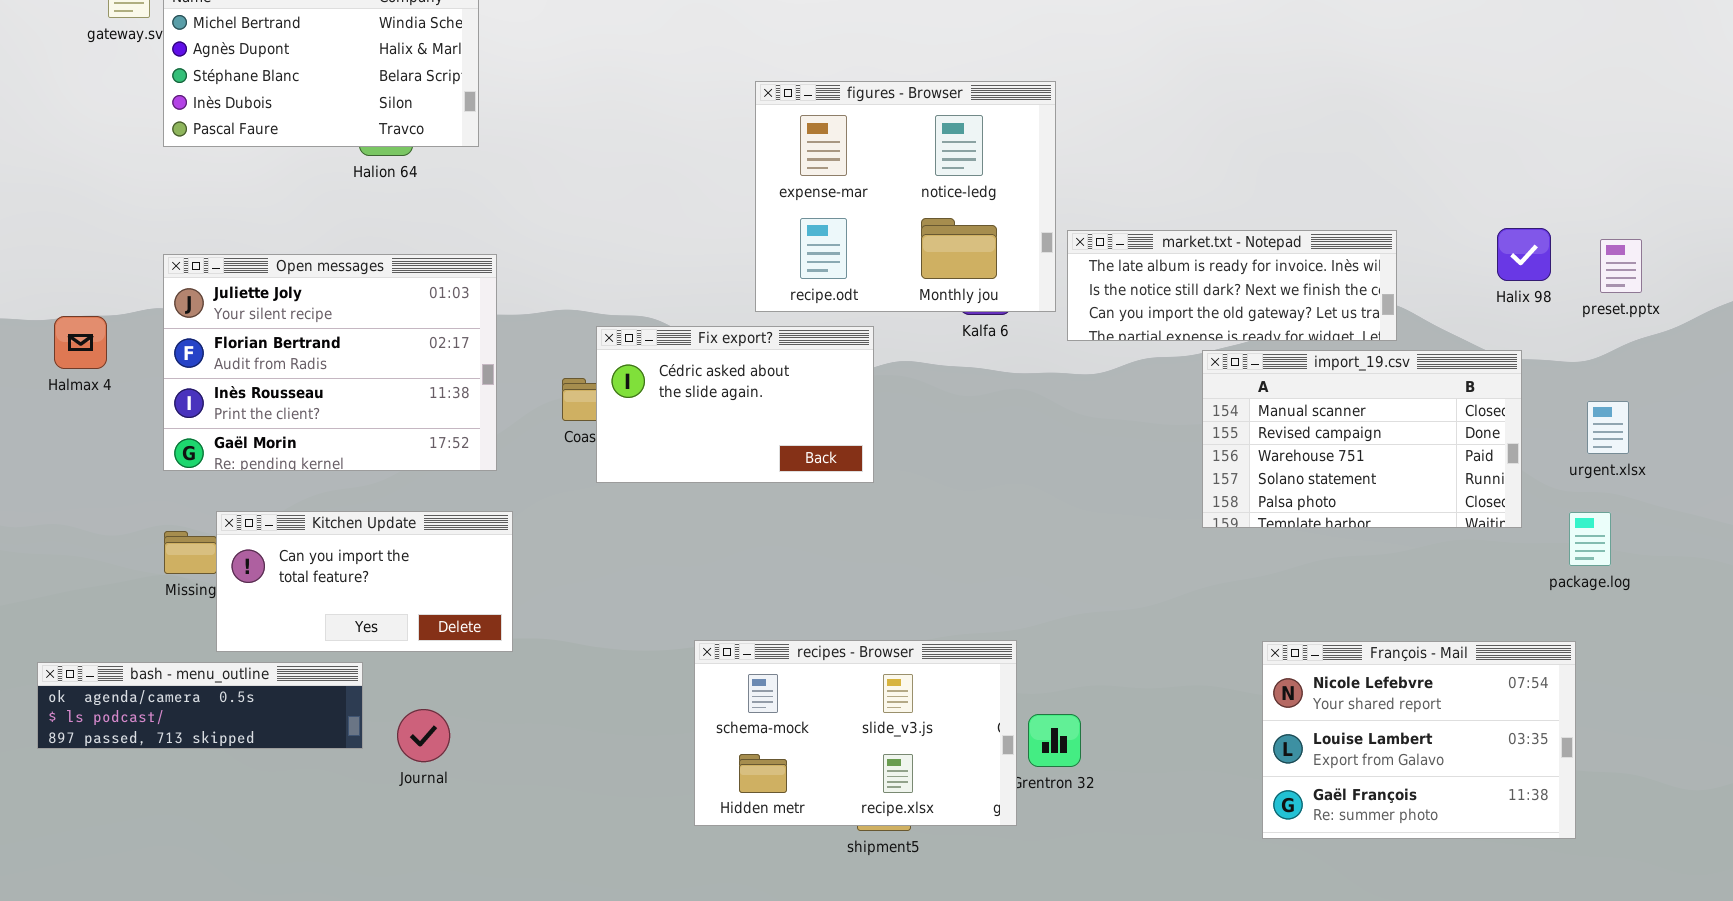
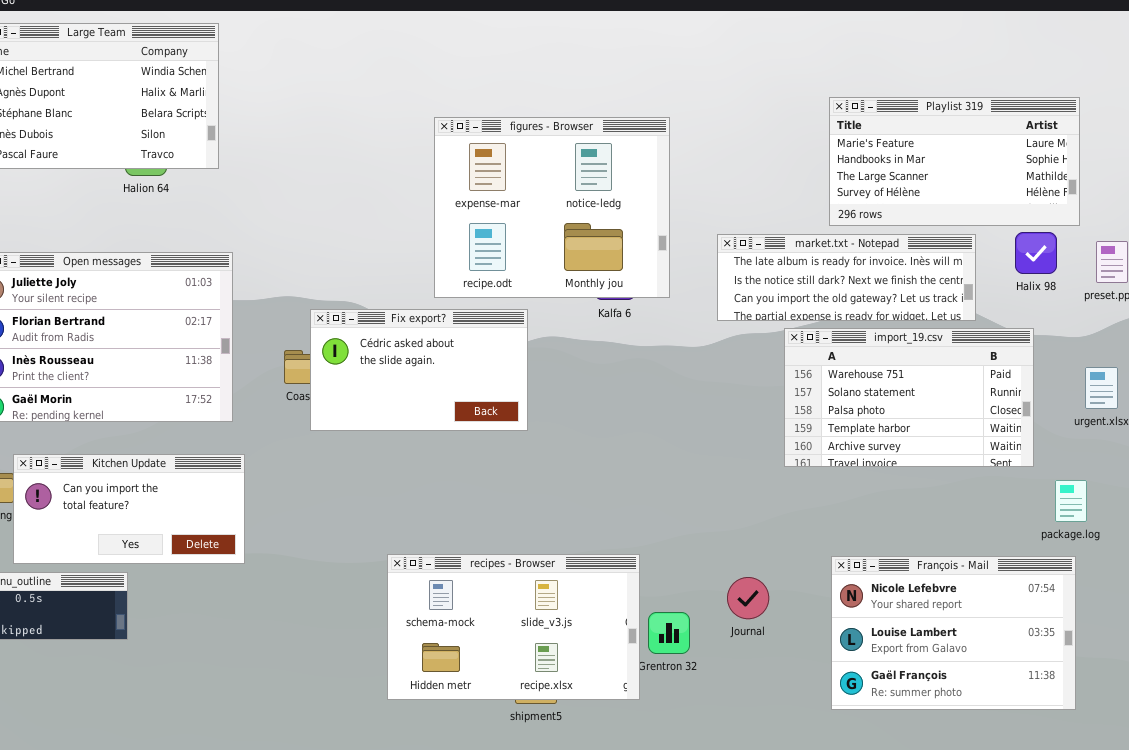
Playlist 319: none -> [829,97,1080,226], opened
market.txt - Notepad: [1067,230,1397,341] -> [717,234,976,321], moved
import_19.csv: [1202,350,1522,528] -> [784,328,1034,467], scrolled down 2 rows
package.log: [1569,512,1611,566] -> [1055,480,1087,522], moved
Journal: [397,709,450,762] -> [727,577,769,619], moved

